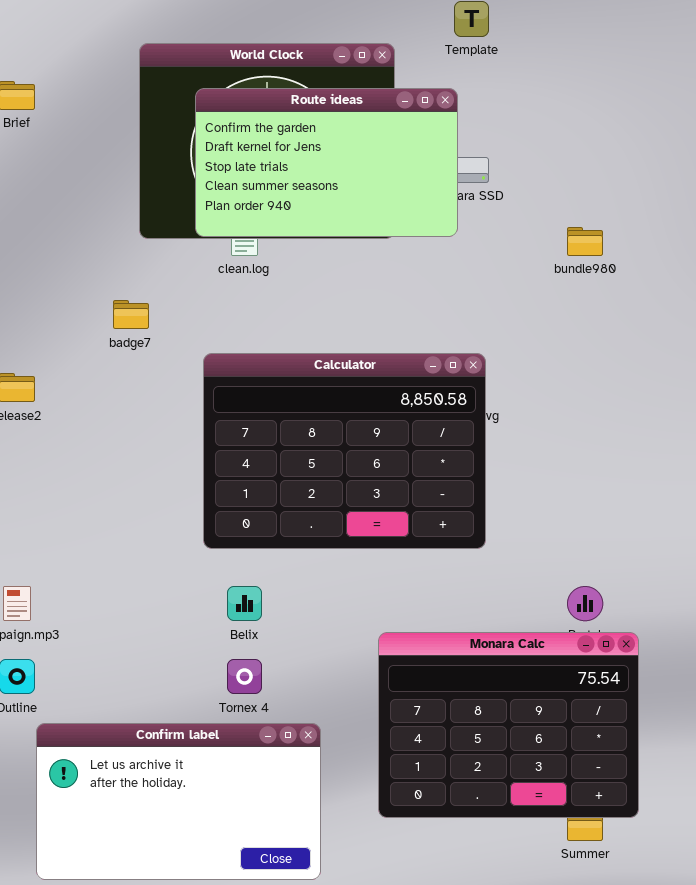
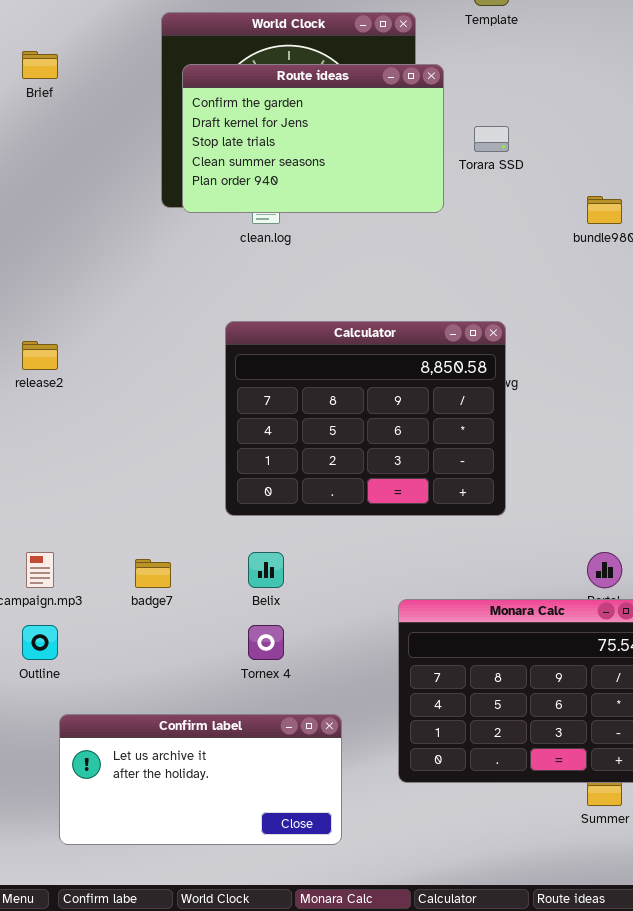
Route ideas: [195,88,458,237] -> [182,64,444,213], moved
badge7: [113,300,149,329] -> [135,559,171,588], moved
Confirm label: [36,723,321,880] -> [59,714,342,845], resized

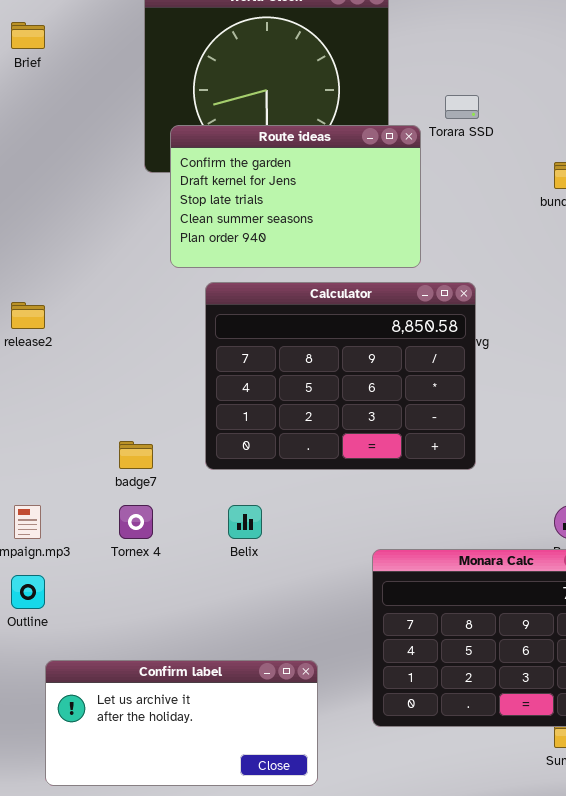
Route ideas: [182,64,444,213] -> [170,125,421,268], moved
badge7: [135,559,171,588] -> [119,441,153,469], moved
Tornex 4: [248,625,284,660] -> [119,505,153,539], moved

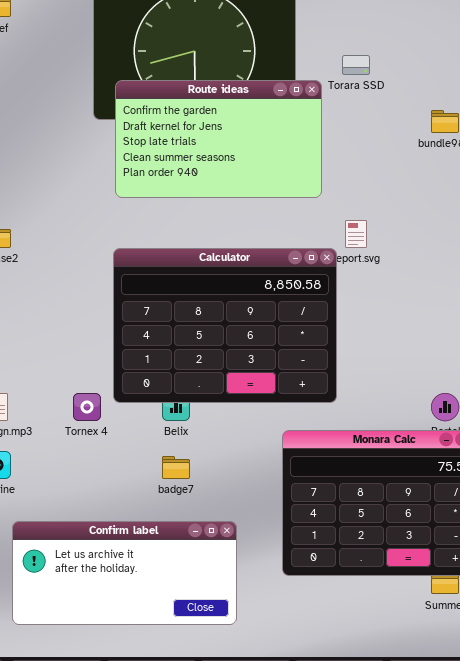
Calculator: [205,282,476,470] -> [113,248,337,403], moved
badge7: [119,441,153,469] -> [162,456,190,479], moved

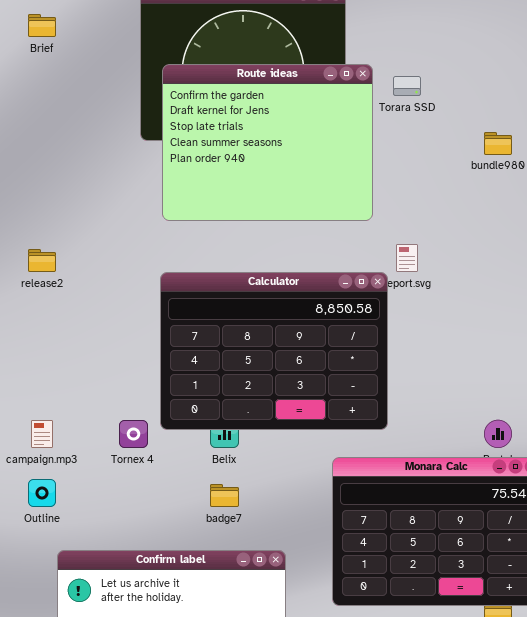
Route ideas: [115,80,322,198] -> [162,64,373,221], resized

